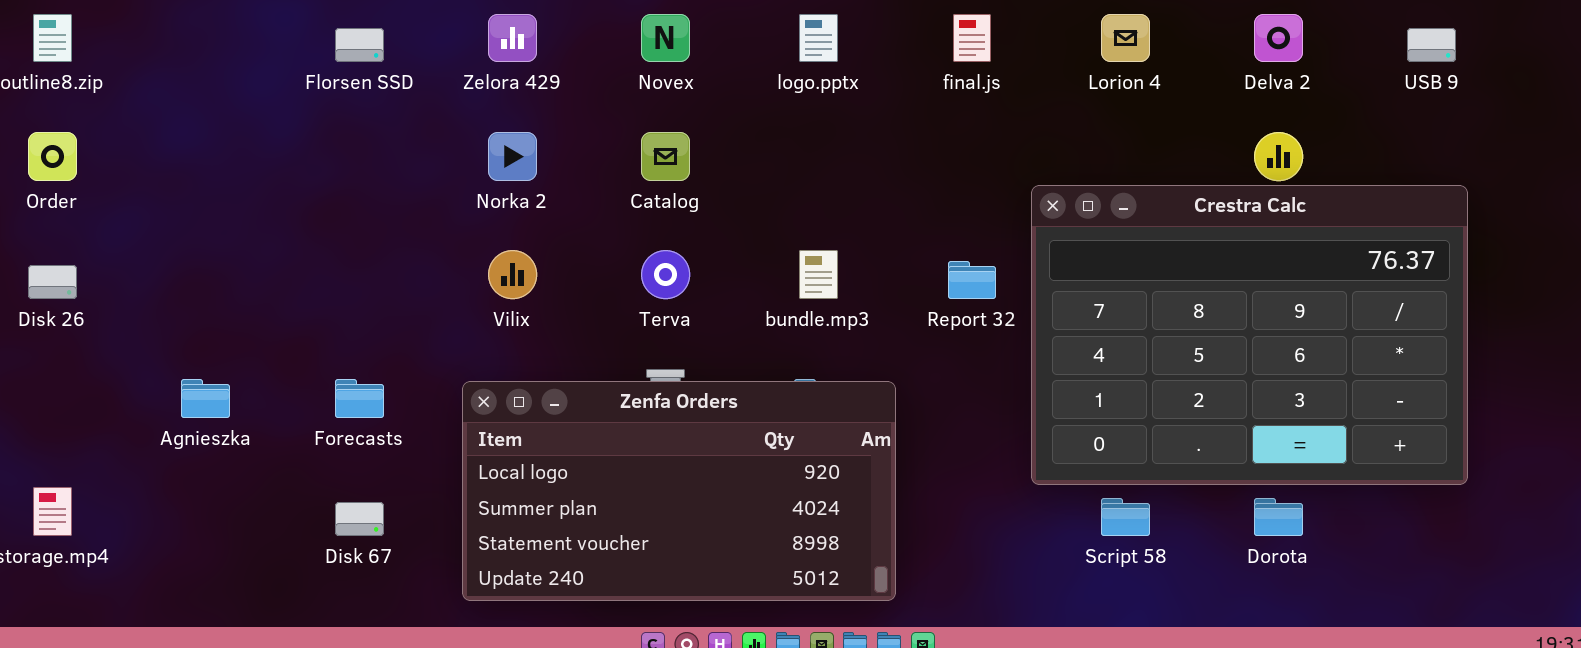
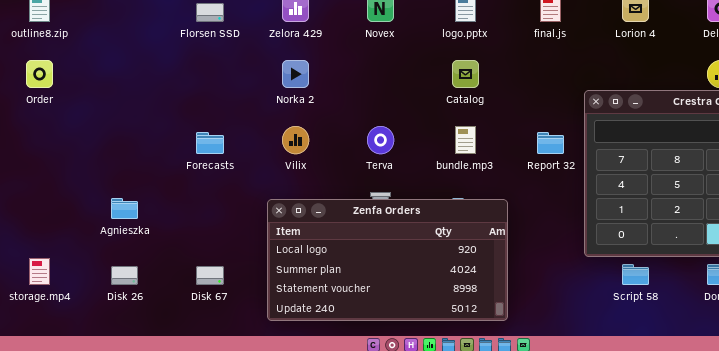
Catalog: [641,132,690,181] -> [452,60,479,88], moved
Disk 26: [28,265,77,299] -> [111,266,138,285], moved
Forecasts: [335,379,384,418] -> [196,132,224,154], moved

